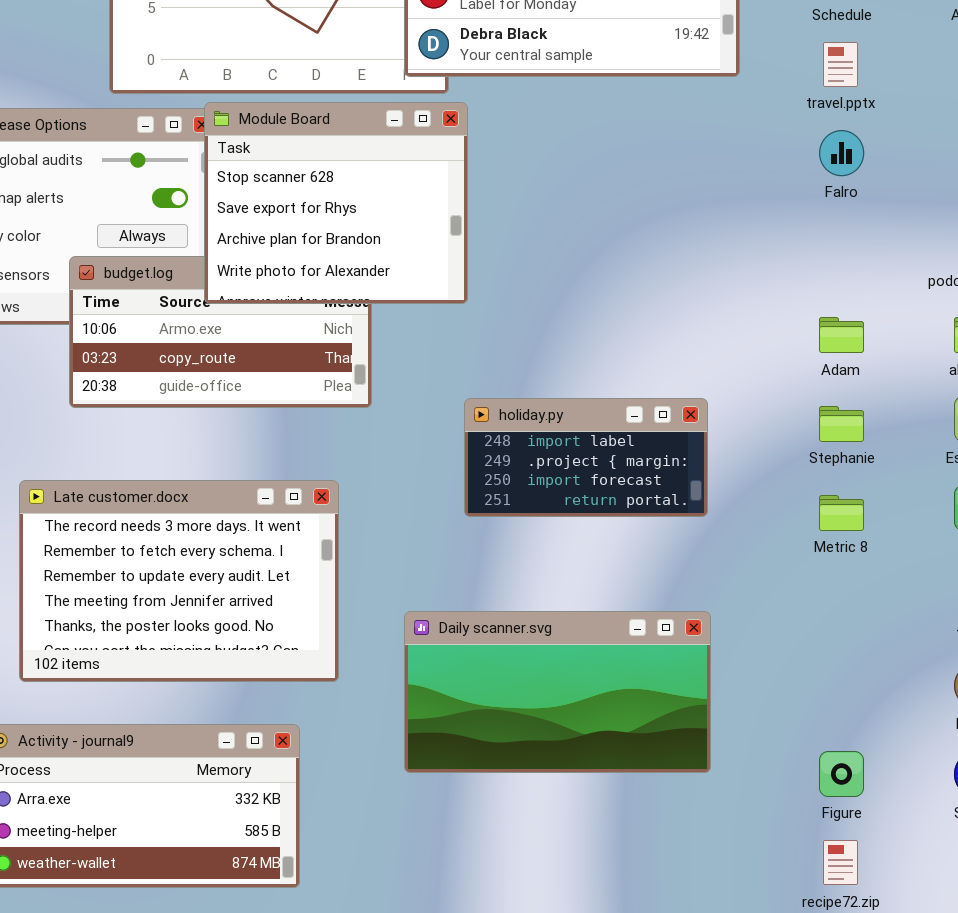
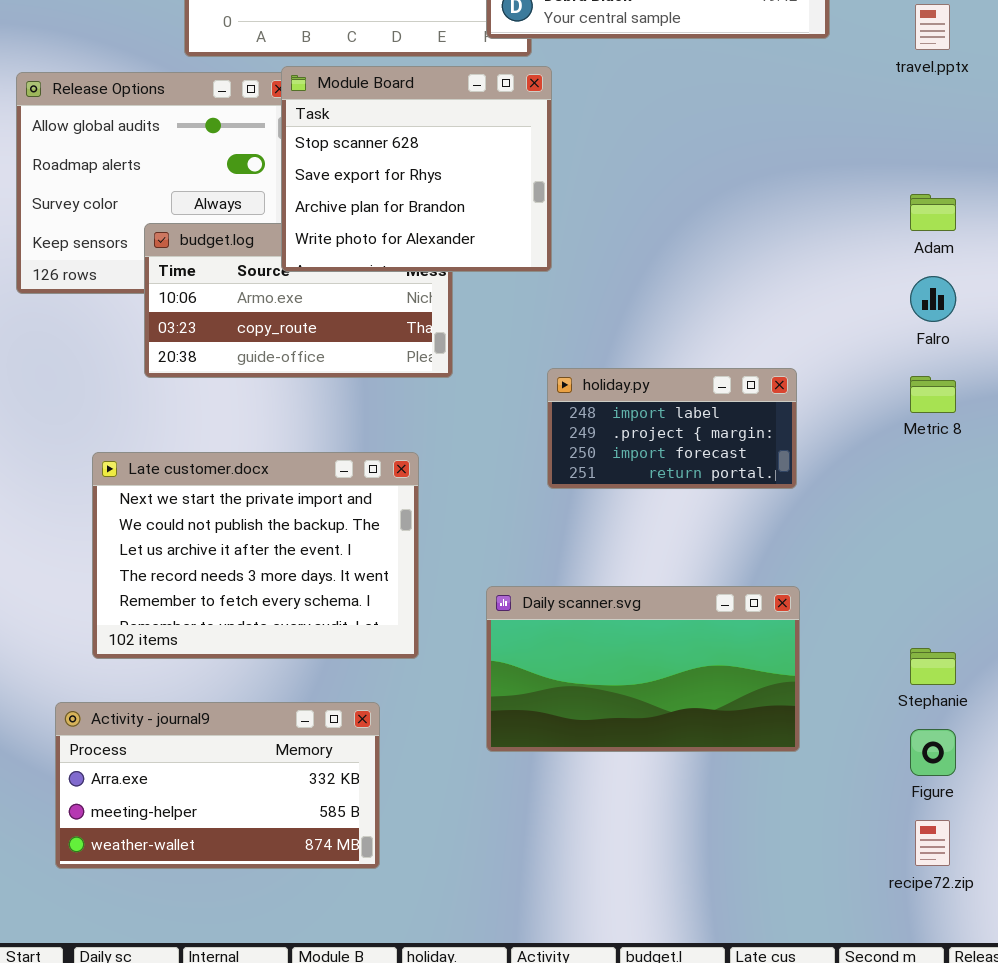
Falro: [819,130,864,176] -> [910,276,956,322], moved
Adam: [819,317,864,353] -> [910,194,956,231], moved
Stephanie: [819,406,864,442] -> [910,648,956,685], moved
Late customer.docx: [19,480,339,682] -> [92,452,419,659], scrolled up 3 rows
Metric 8: [819,495,864,531] -> [910,376,956,413], moved

